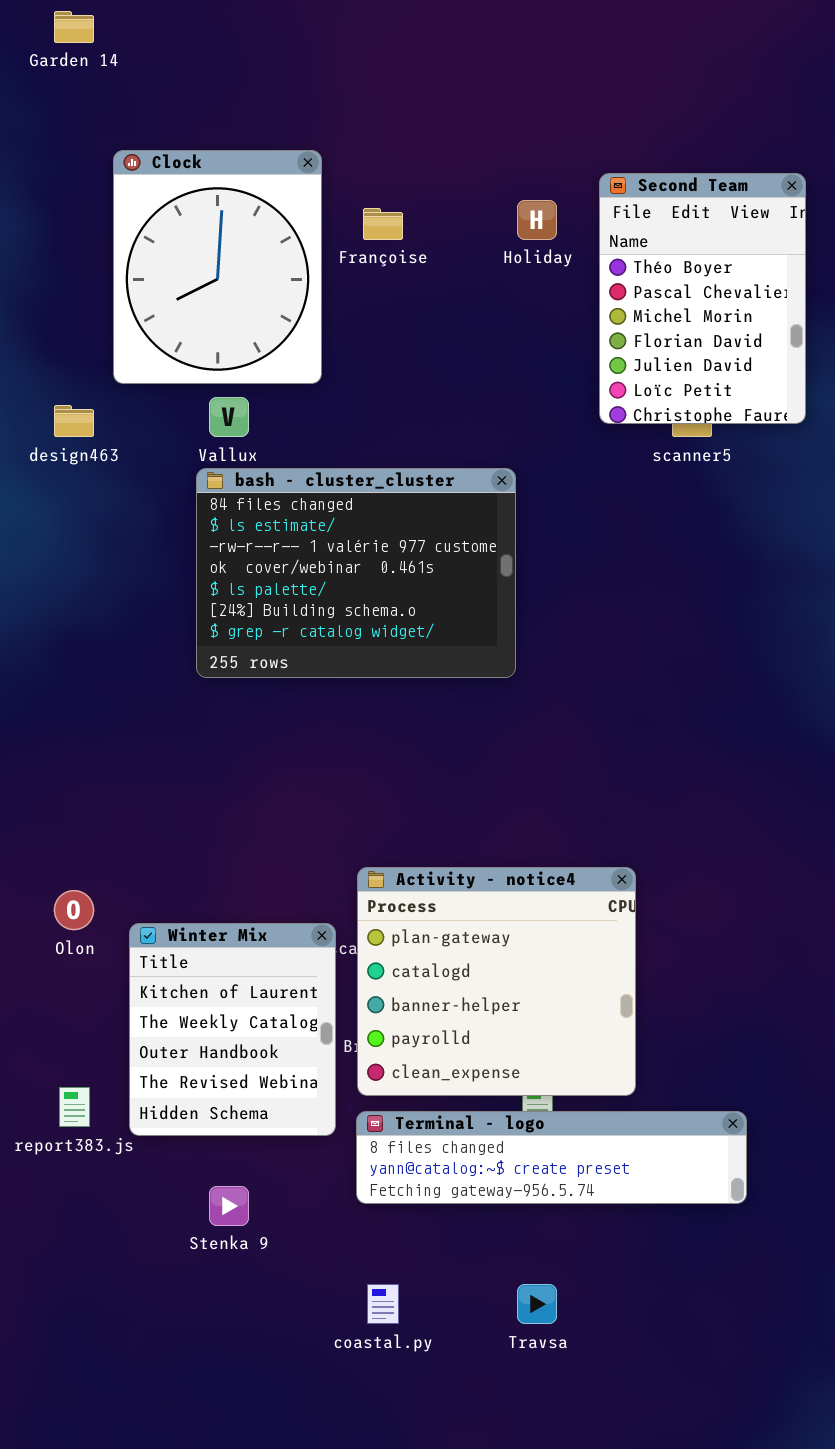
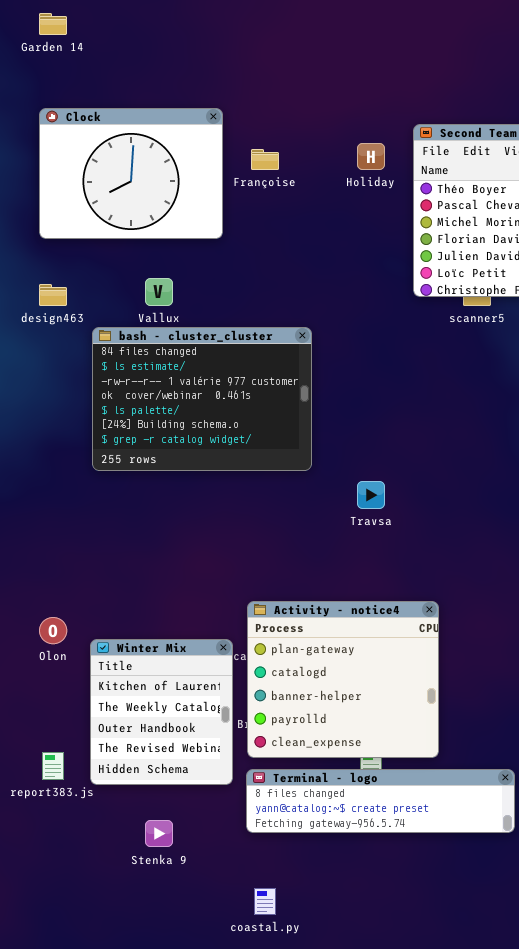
Clock: [113,150,322,384] -> [39,108,223,239], resized
bash - cluster_cluster: [196,468,516,678] -> [92,327,312,471], moved
Travsa: [517,1284,557,1324] -> [357,481,385,509], moved

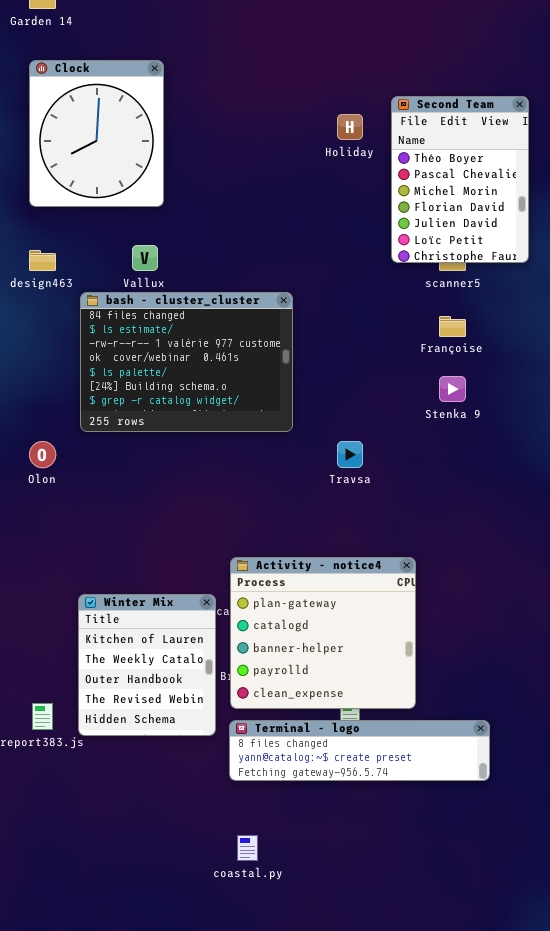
Clock: [39,108,223,239] -> [29,60,164,207], resized
Françoise: [251,149,279,170] -> [439,316,466,337], moved
Olon: [39,617,67,644] -> [29,441,56,468], moved
Stenka 9: [145,820,173,847] -> [439,376,466,402], moved

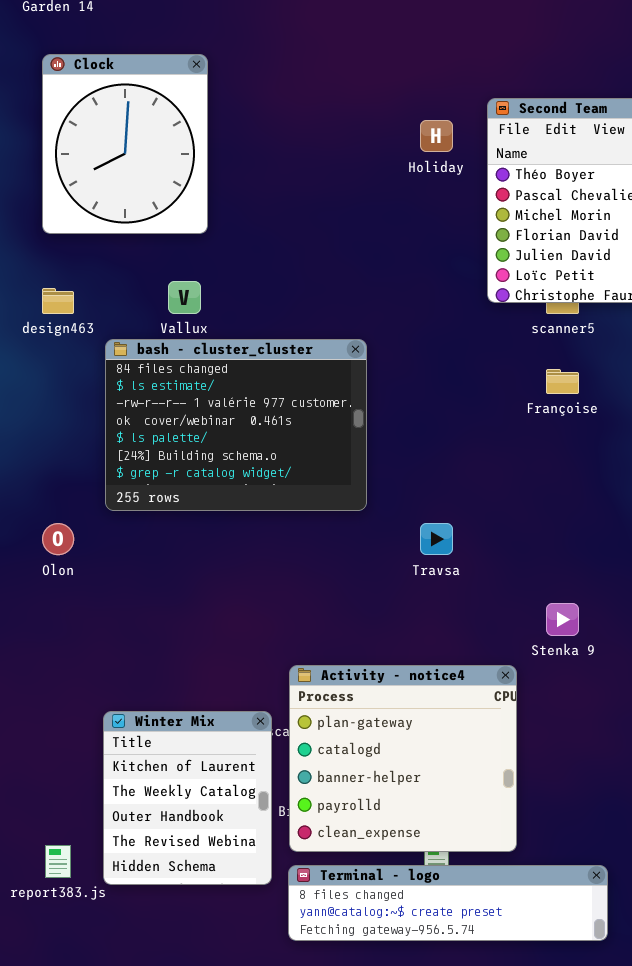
Stenka 9: [439,376,466,402] -> [546,603,579,636], moved

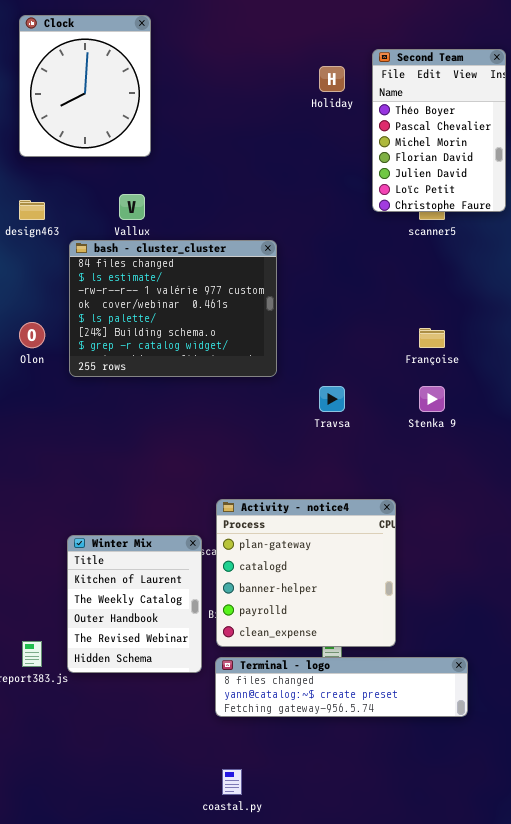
Françoise: [546,369,579,394] -> [419,328,445,348], moved
Olon: [42,523,74,555] -> [19,322,45,348], moved
Stenka 9: [546,603,579,636] -> [419,386,445,412], moved

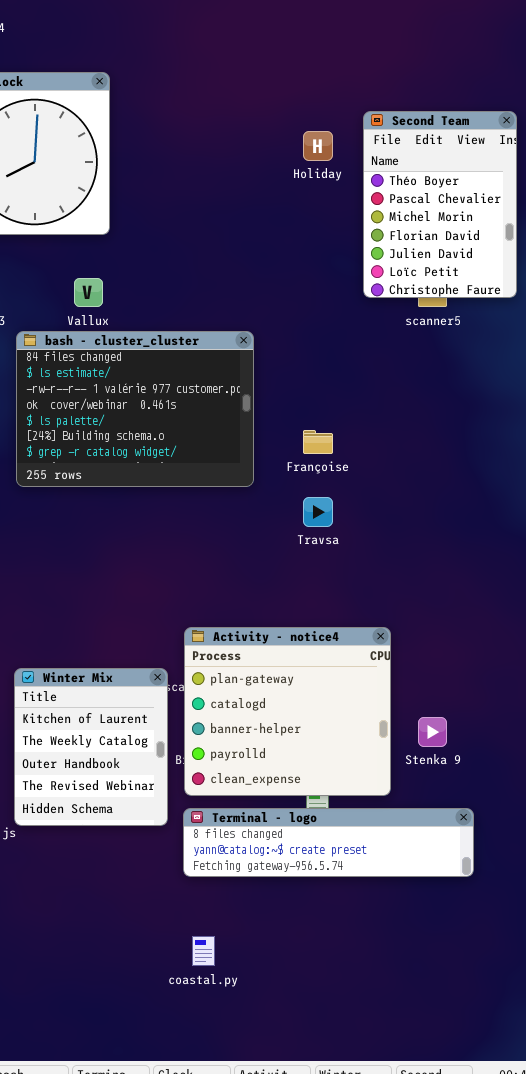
Françoise: [419,328,445,348] -> [303,430,333,454], moved
Stenka 9: [419,386,445,412] -> [418,717,447,747], moved

